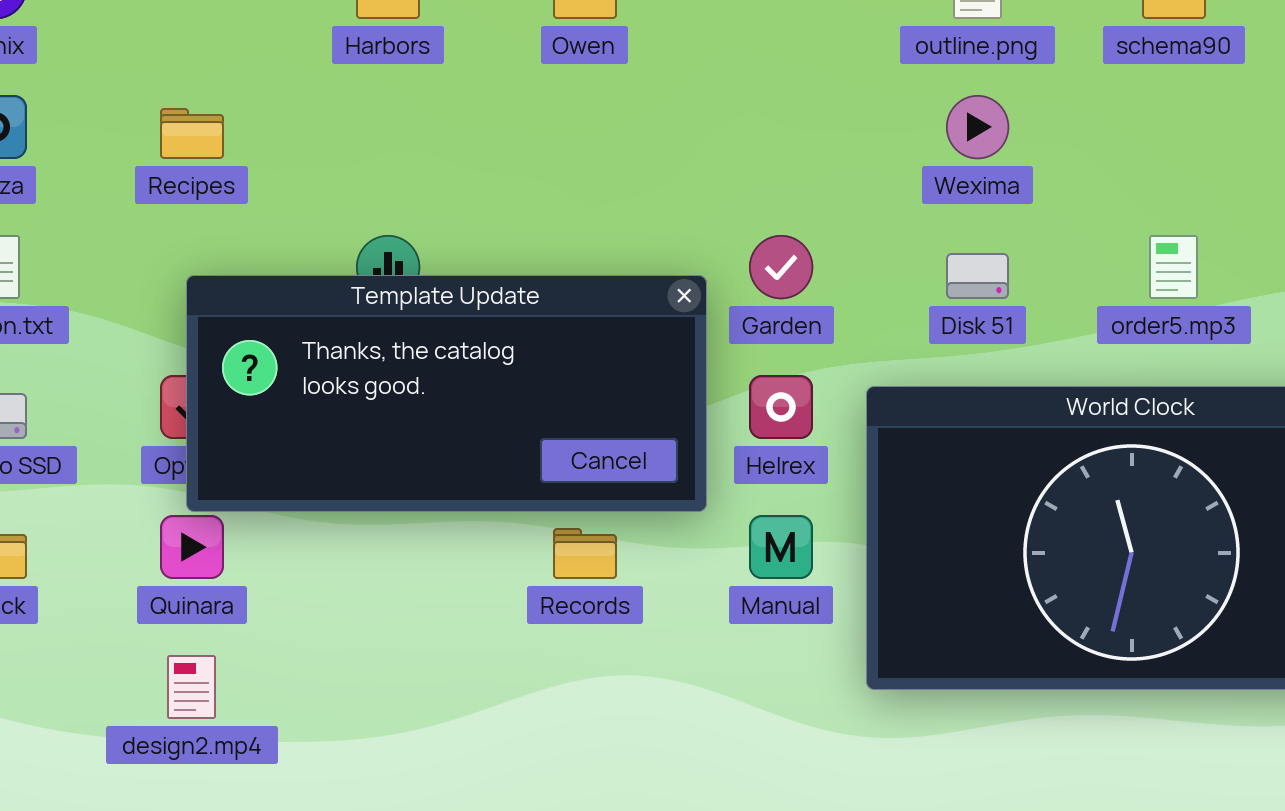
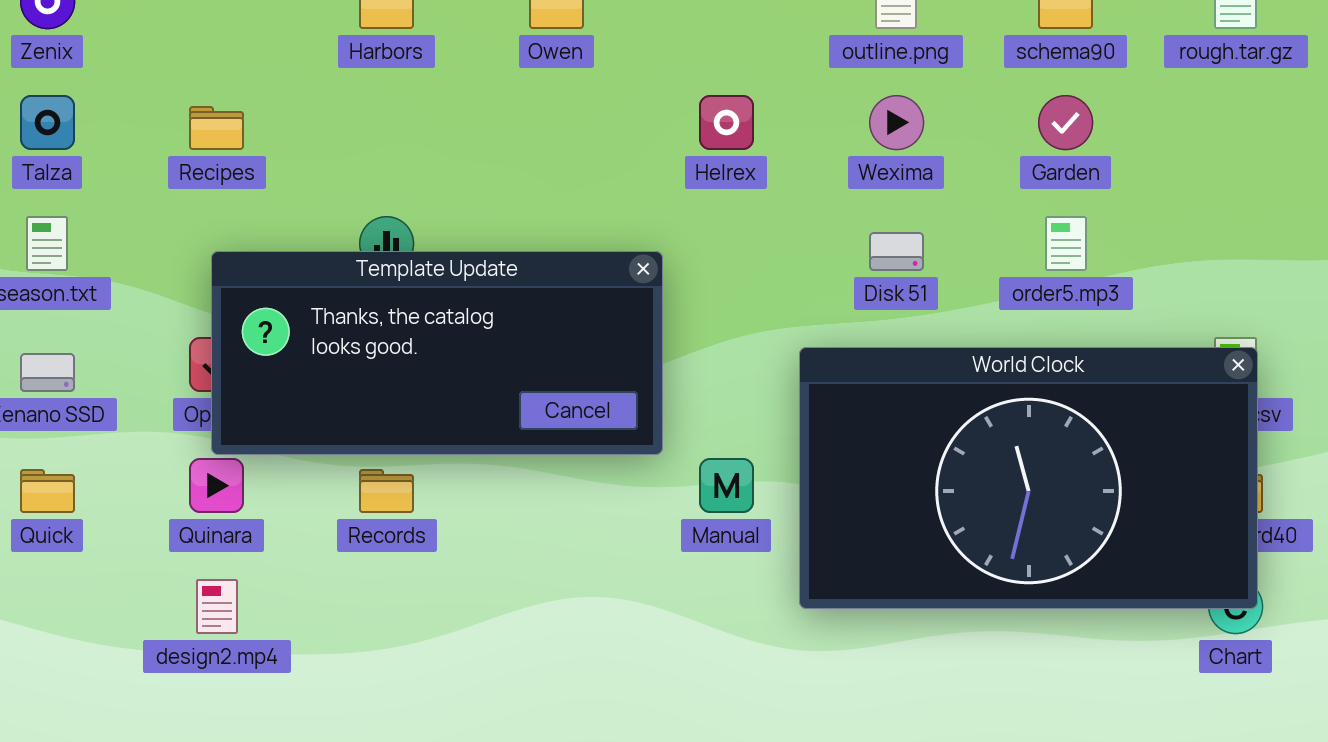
Garden: [749,235,813,299] -> [1038,95,1093,150], moved
Helrex: [749,375,813,439] -> [699,95,754,150], moved
Records: [553,528,617,579] -> [359,469,414,513], moved

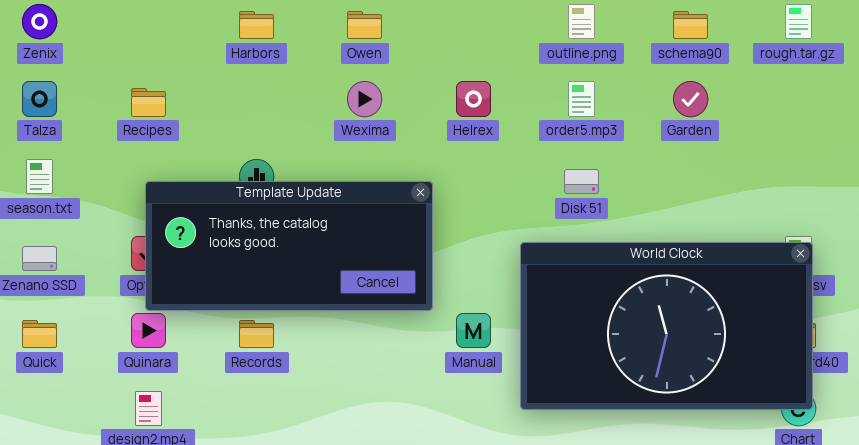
Wexima: [869,95,924,150] -> [347,81,382,117], moved
order5.mp3: [1045,216,1087,271] -> [568,81,595,117], moved

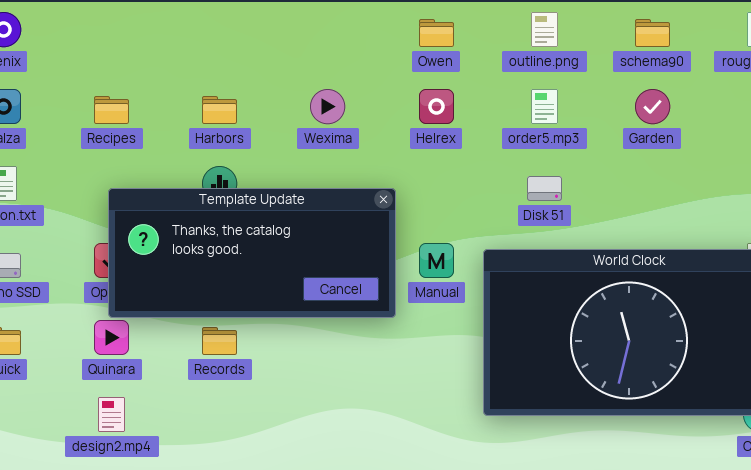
Harbors: [239,11,274,39] -> [202,96,237,124], moved
Owen: [347,11,382,39] -> [419,19,454,47], moved
Manual: [456,313,491,348] -> [419,243,454,278], moved

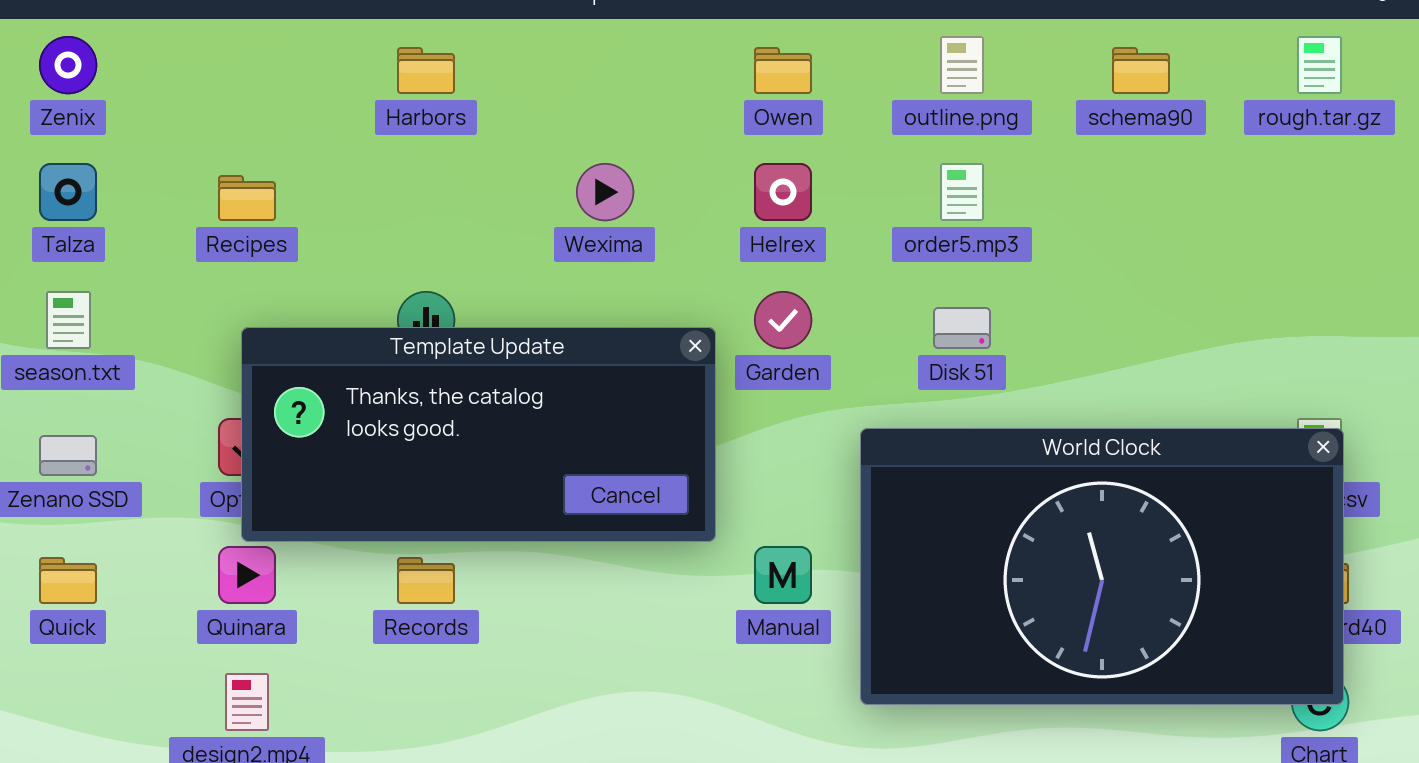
Garden: [635,89,670,124] -> [754,291,812,349], moved
Harbors: [202,96,237,124] -> [397,47,455,94], moved
Manual: [419,243,454,278] -> [754,546,812,604], moved

